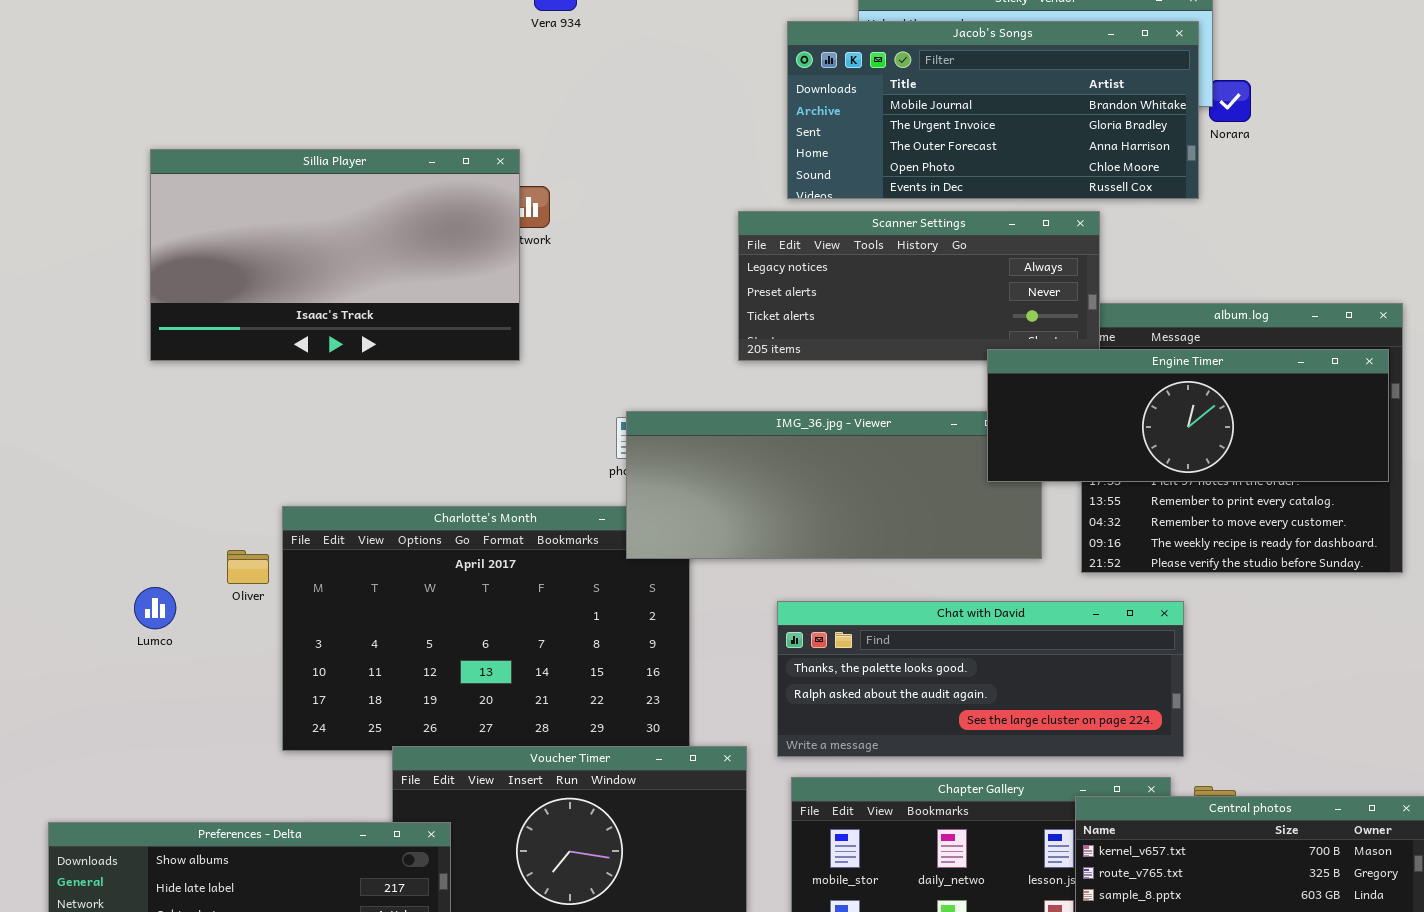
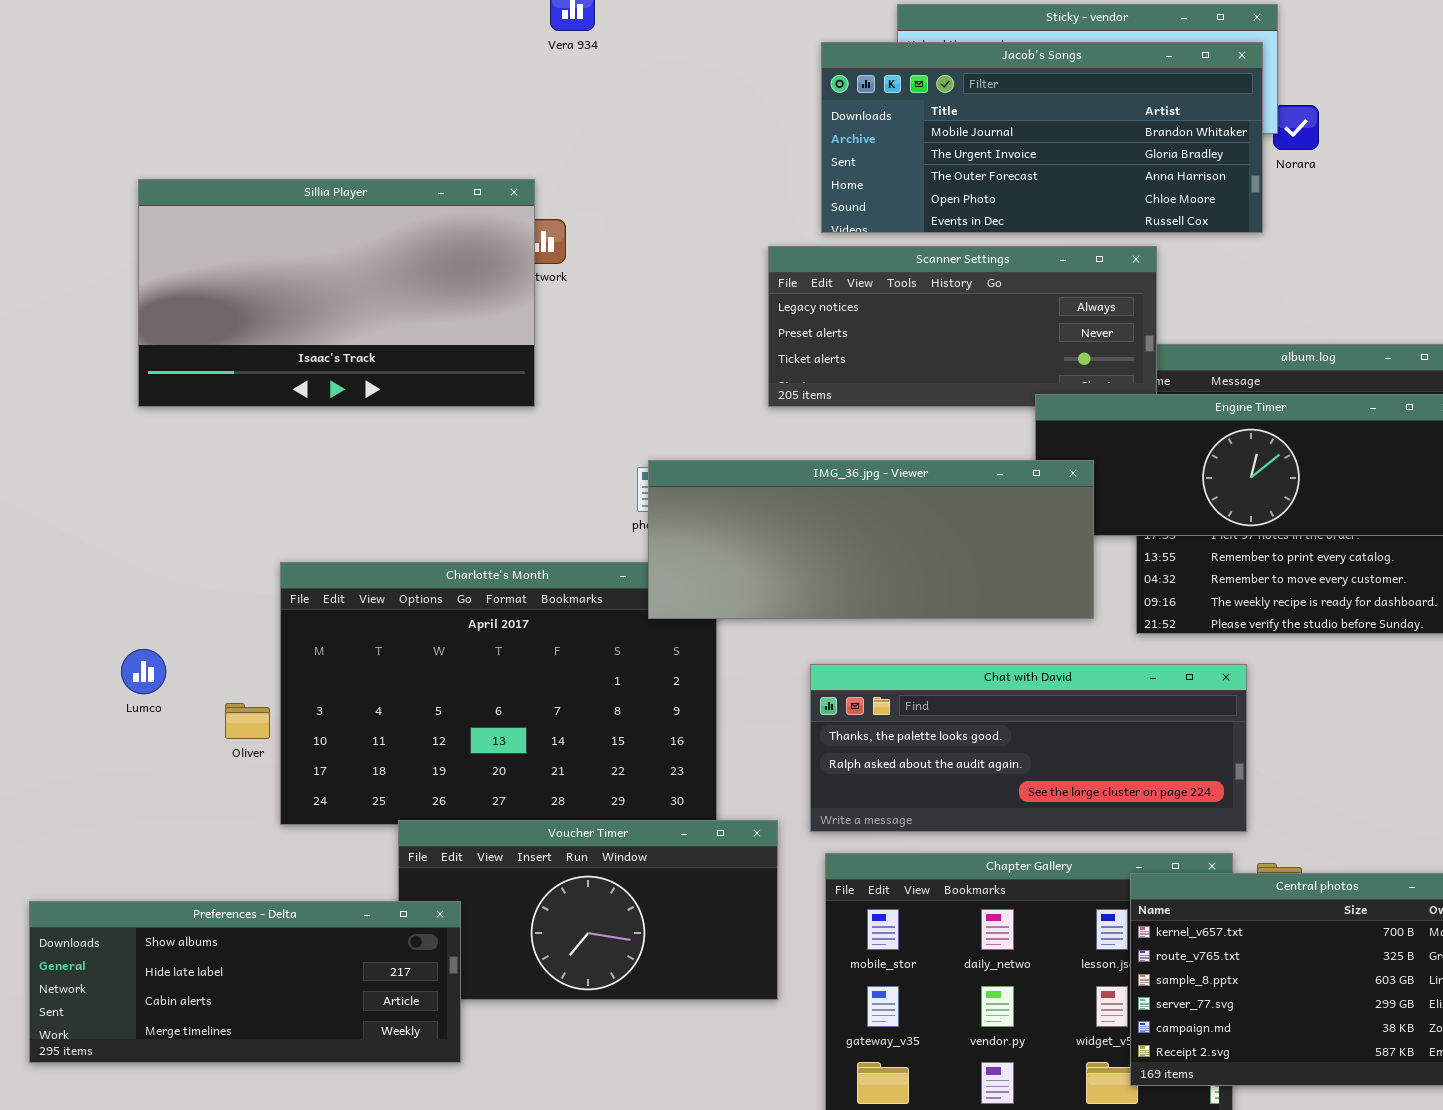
IMG_36.jpg - Viewer: [626,411,1042,559] -> [648,460,1094,619], raised
Oliver: [227,550,269,584] -> [225,703,270,739], moved

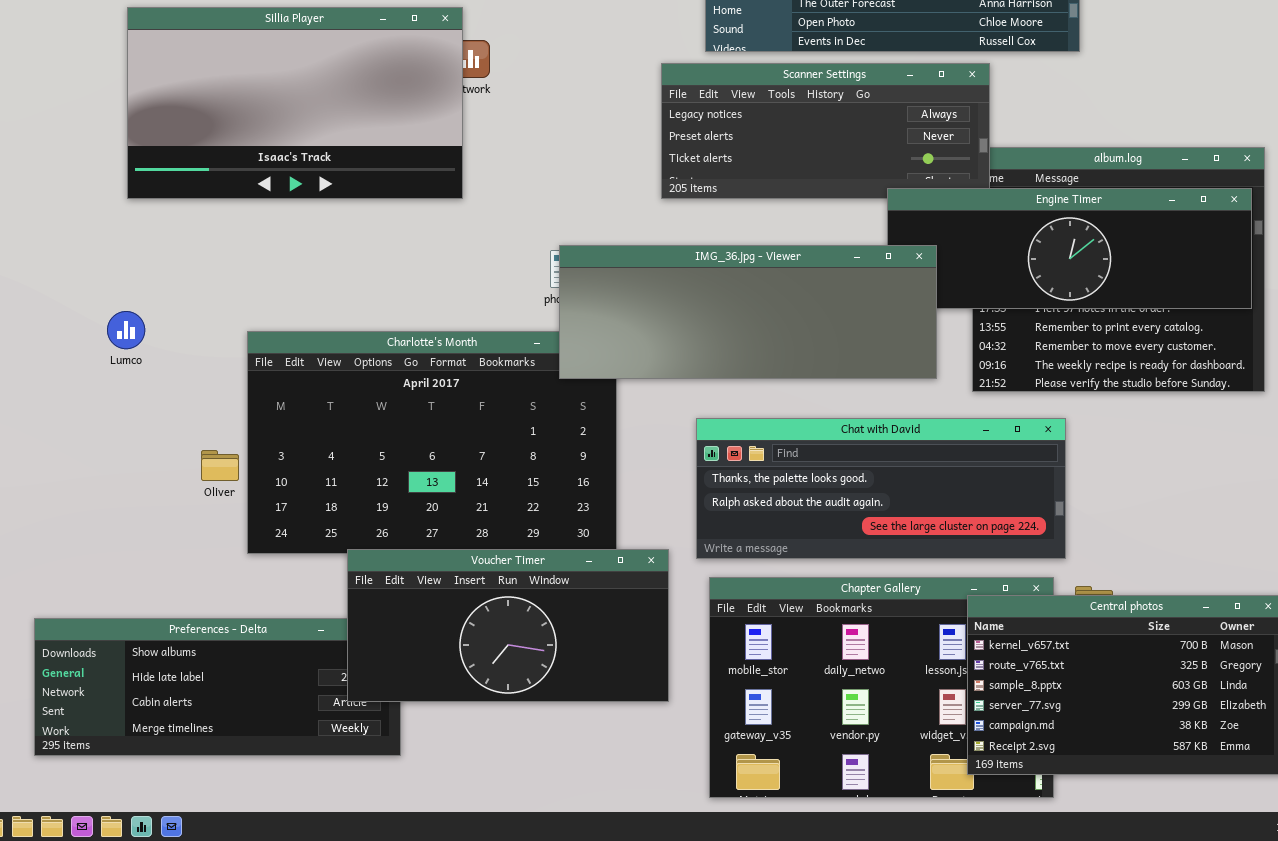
Lumco: [121,649,166,694] -> [107,311,145,349], moved
Voucher Timer: [398,820,778,1000] -> [347,549,669,702], raised

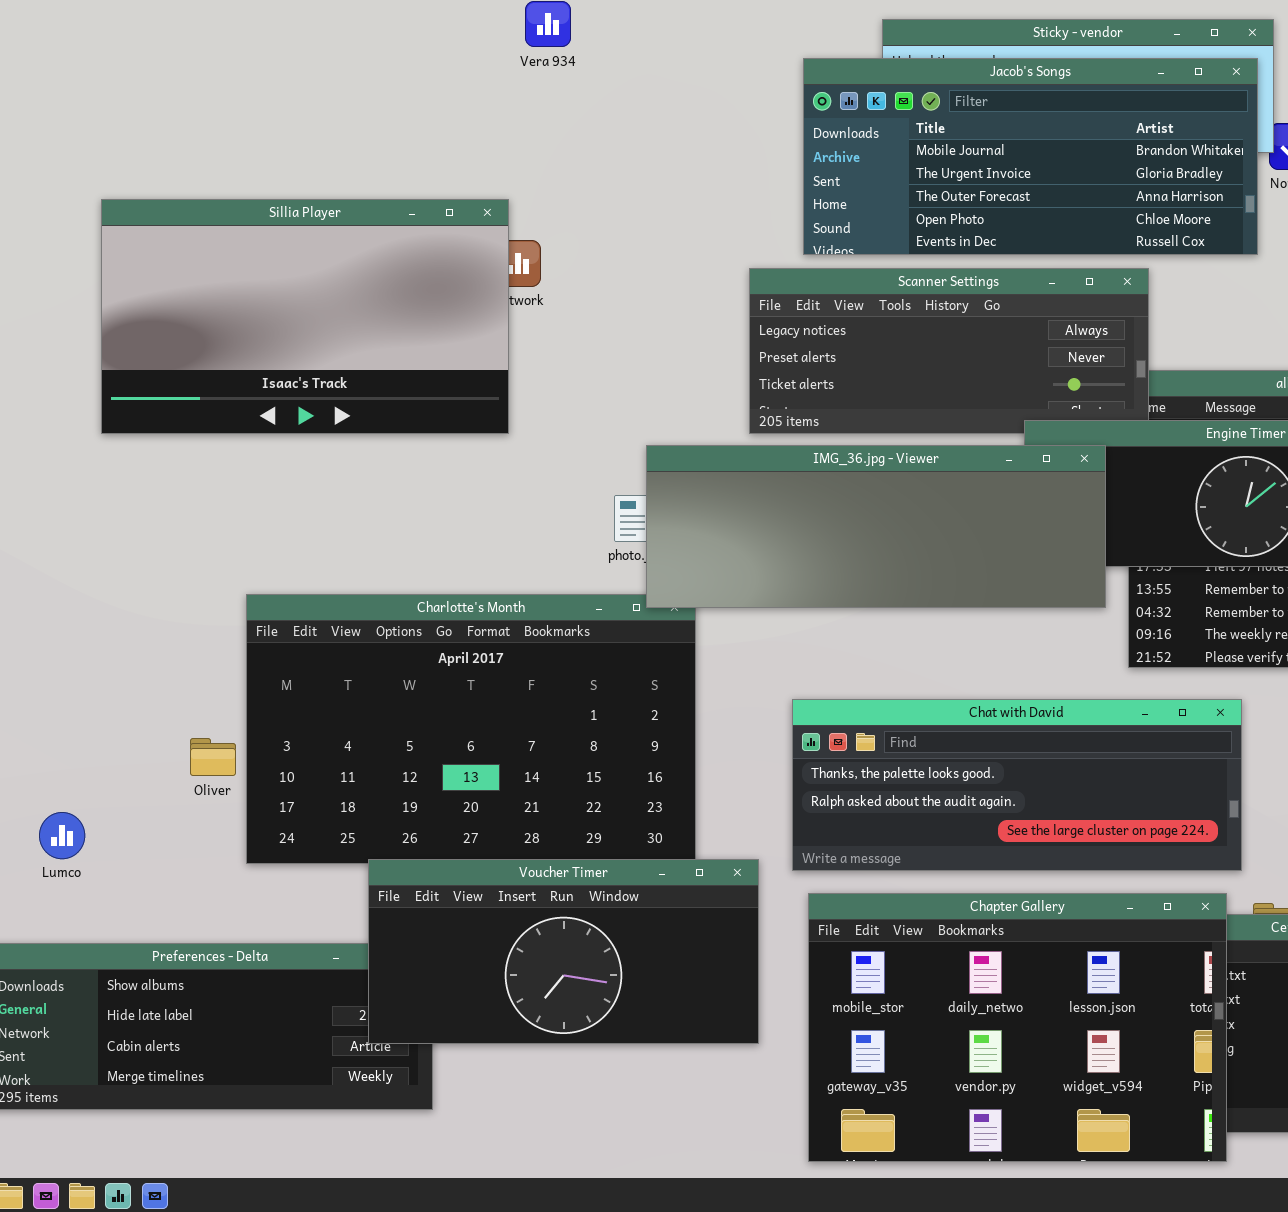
IMG_36.jpg - Viewer: [559,245,937,379] -> [646,445,1106,608], moved
Lumco: [107,311,145,349] -> [39,812,85,859], moved
Chapter Gallery: [709,577,1054,798] -> [808,893,1227,1162], raised

